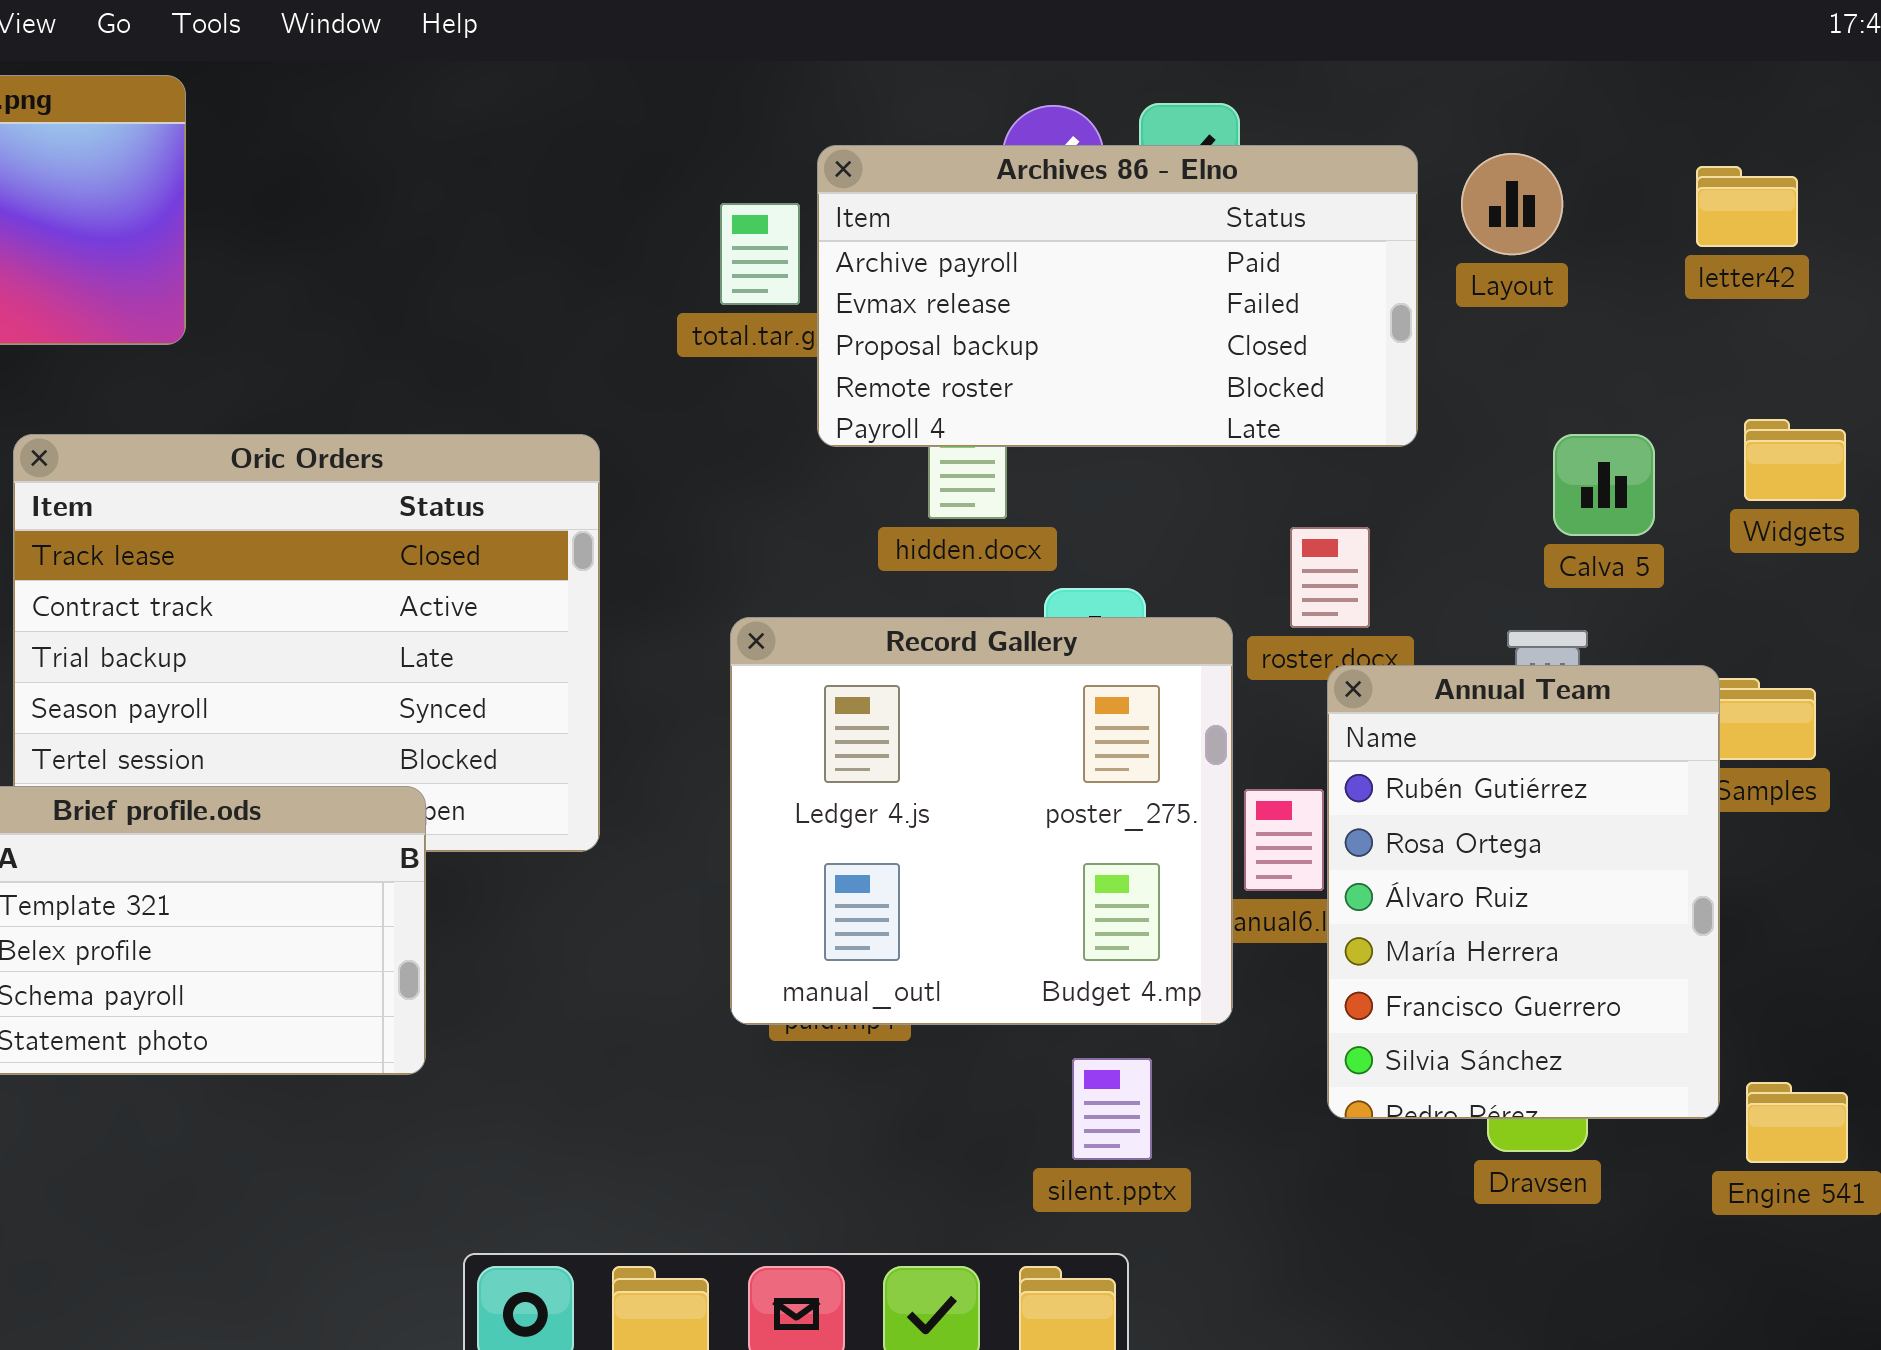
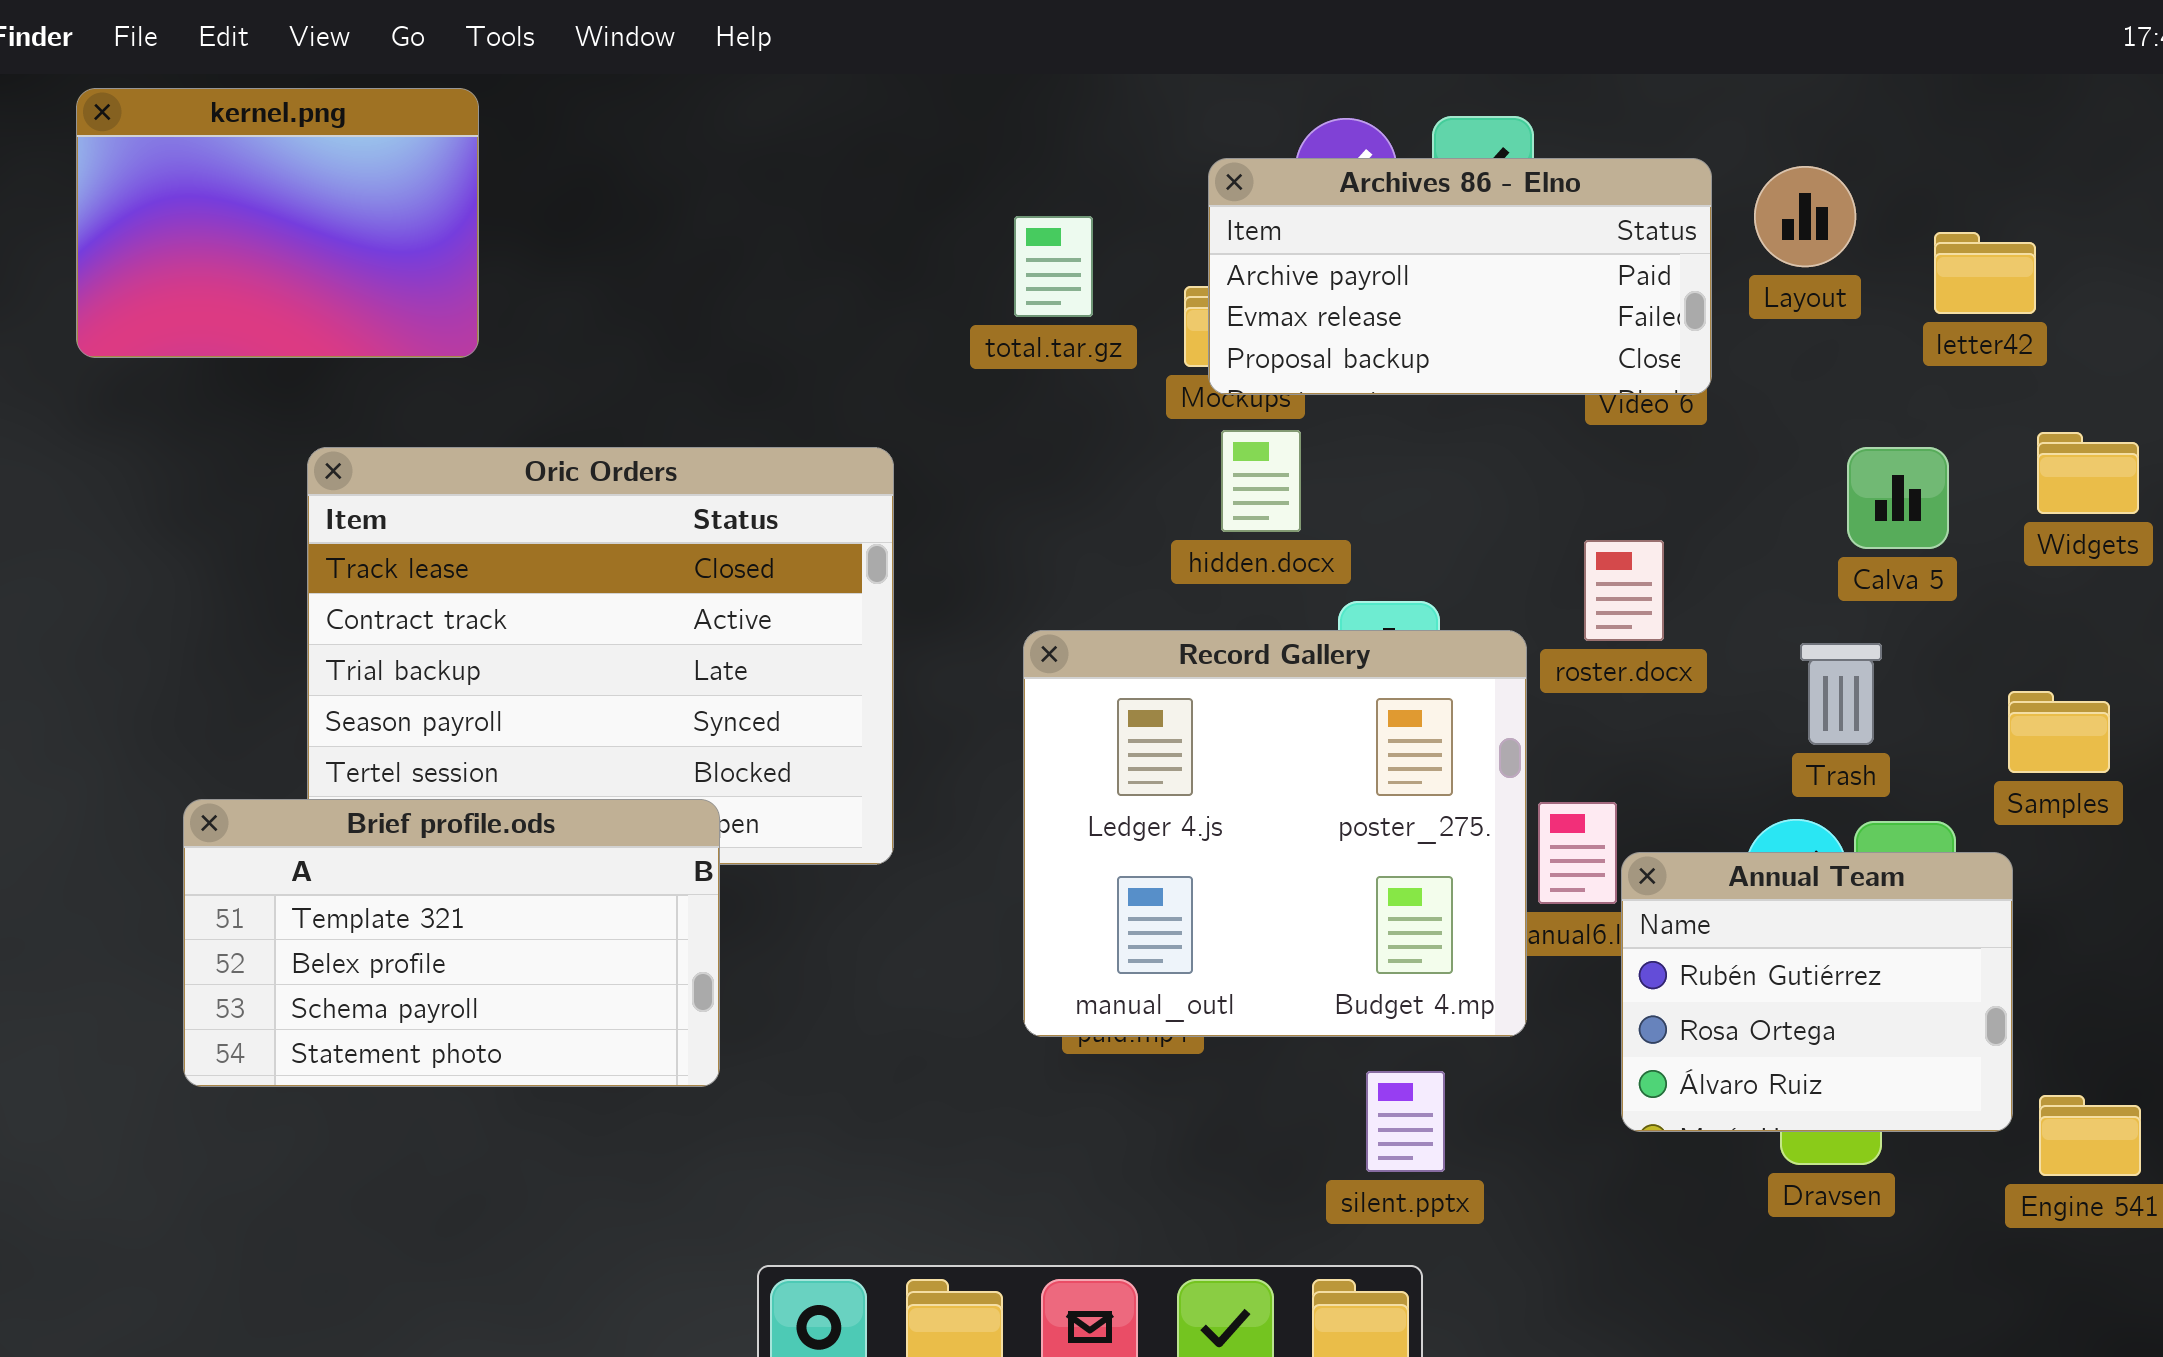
Archives 86 - Elno: [817,145,1418,447] -> [1208,158,1712,395], resized
letter42: [1696,166,1798,247] -> [1934,232,2036,314], moved
Annual Team: [1327,665,1720,1119] -> [1621,852,2013,1132], resized

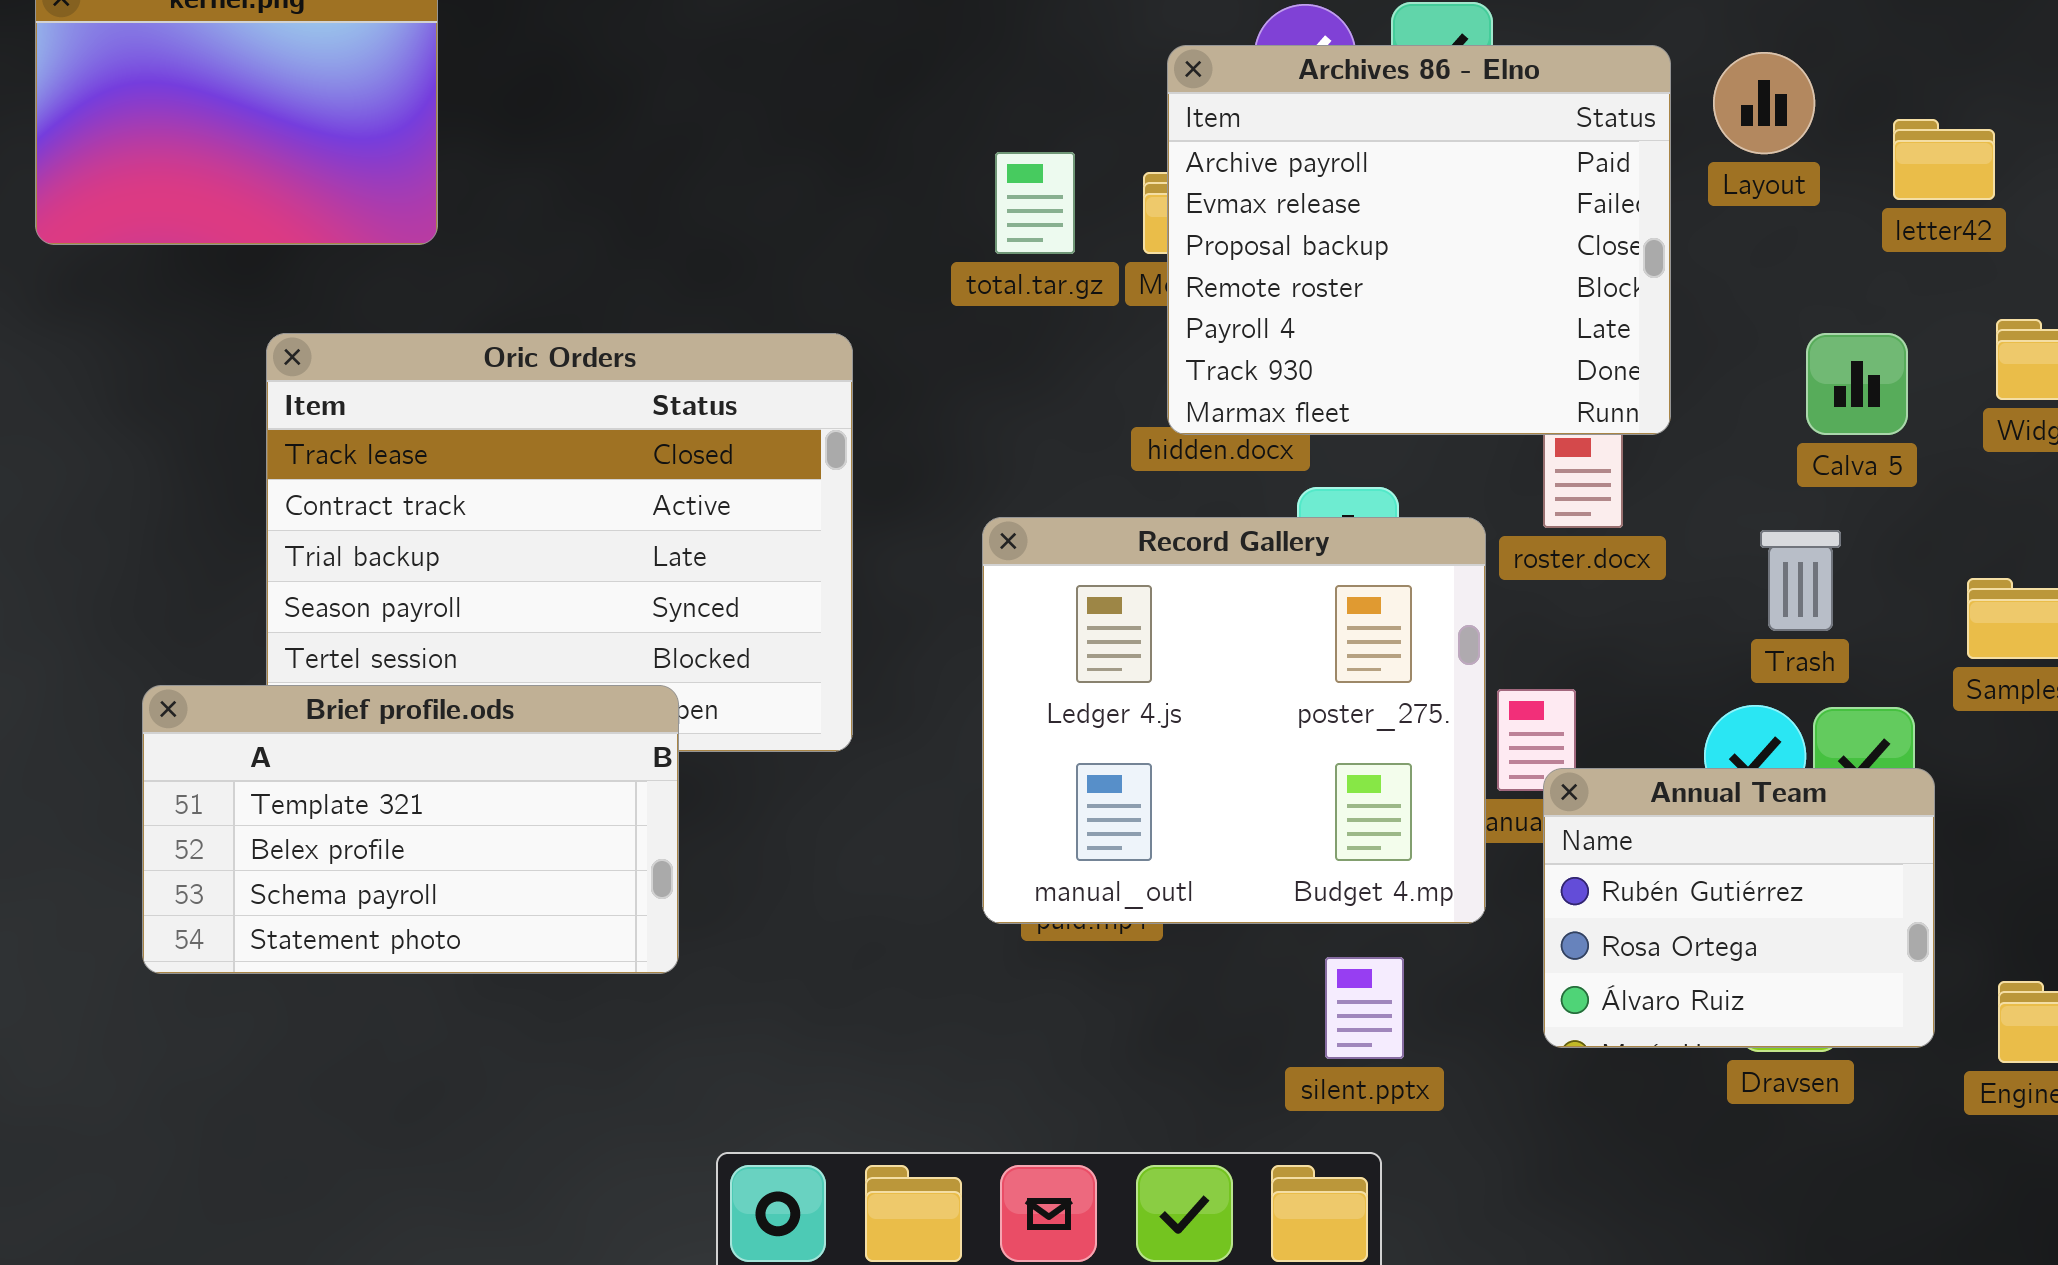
Archives 86 - Elno: [1208,158,1712,395] -> [1167,45,1671,435], resized
total.tar.gz: [1014,216,1093,317] -> [995,152,1075,254], moved
Annual Team: [1621,852,2013,1132] -> [1543,768,1935,1048], moved

